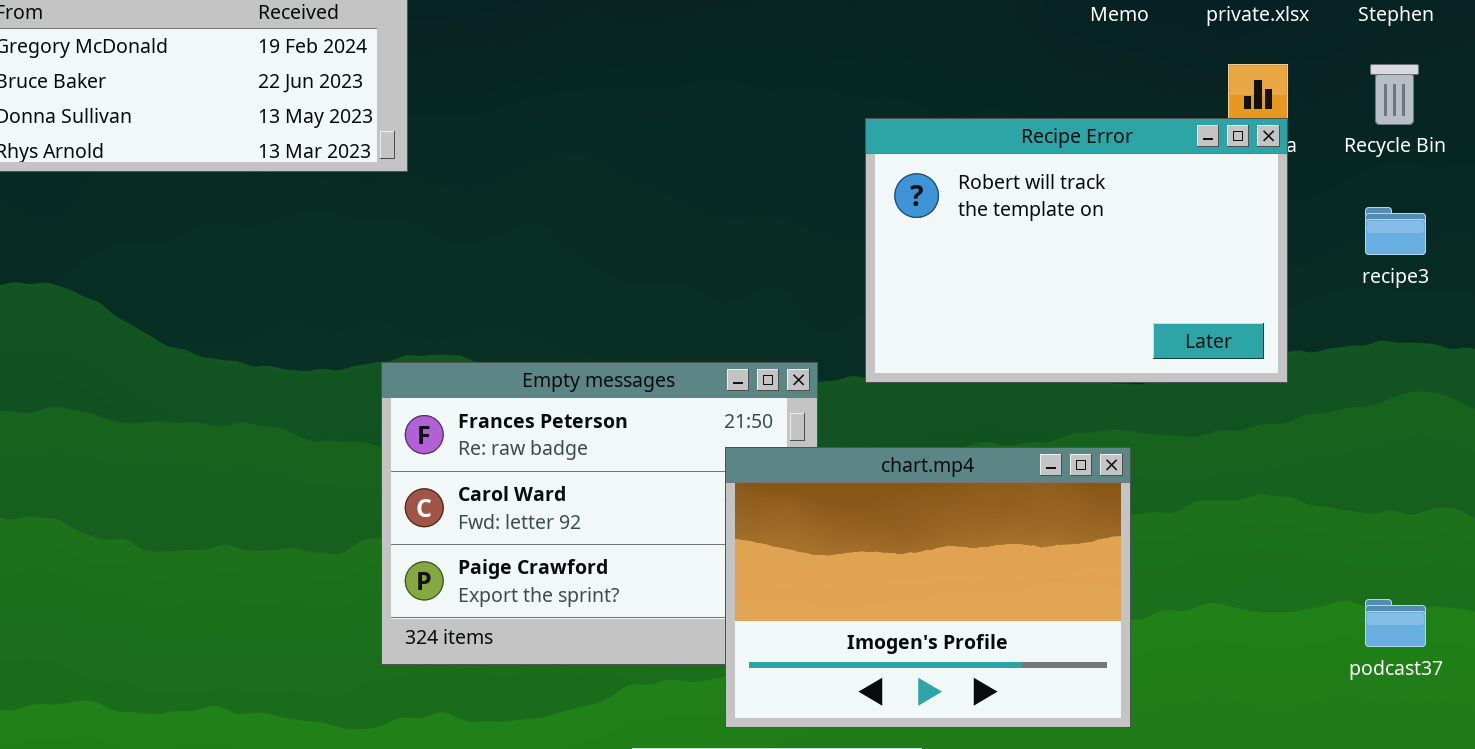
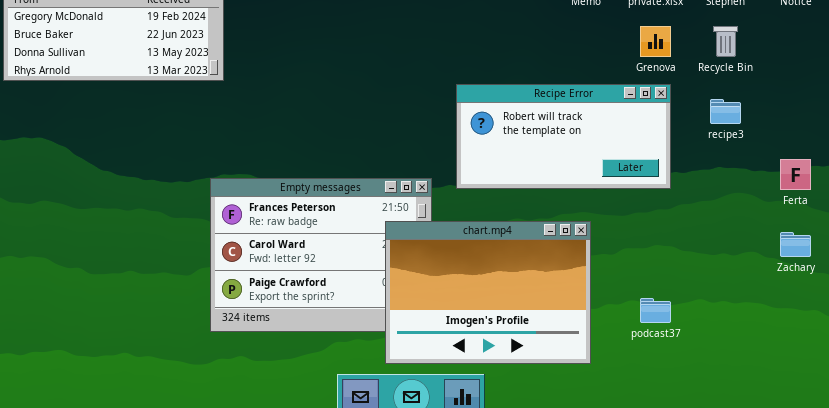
Recipe Error: [865,118,1288,383] -> [456,84,671,189], resized
podcast37: [1365,599,1426,647] -> [640,298,671,323], moved

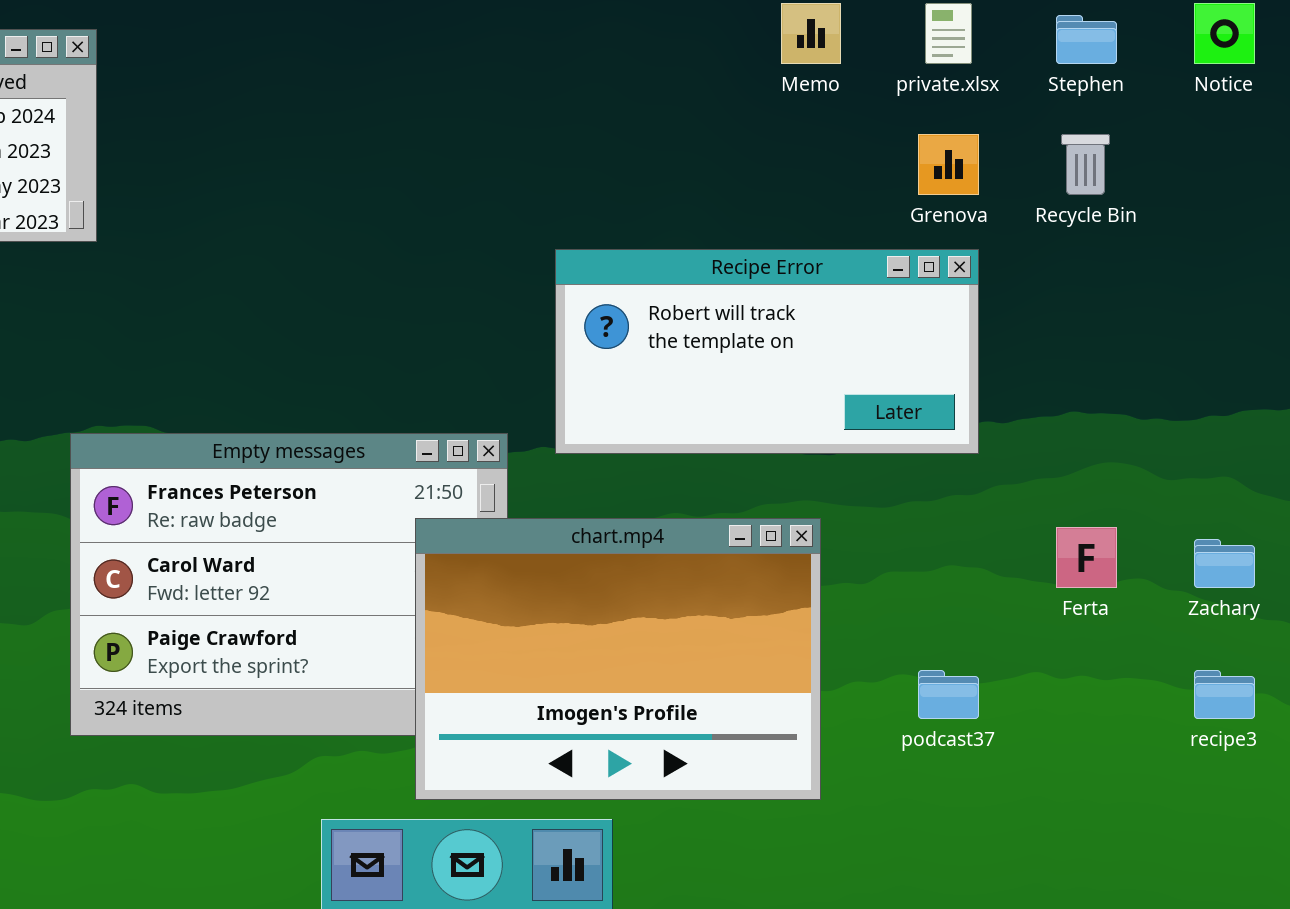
recipe3: [710,99,741,124] -> [1194,670,1255,719], moved
Ferta: [780,159,811,190] -> [1056,527,1117,588], moved

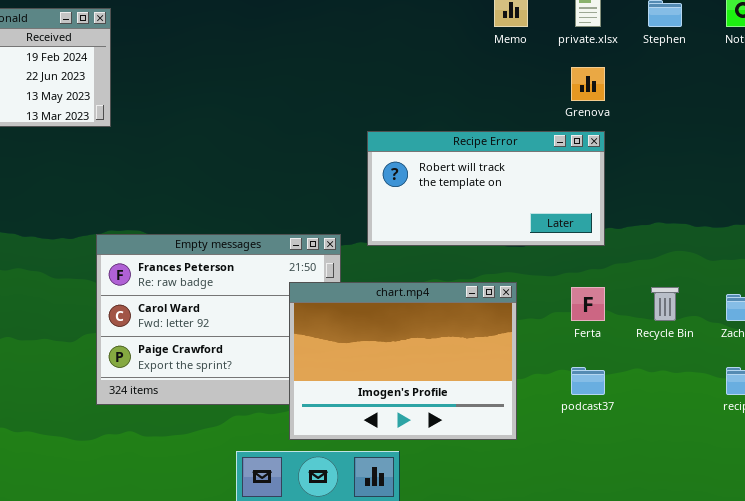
Recycle Bin: [1061,134,1110,195] -> [651,287,679,321], moved
Ferta: [1056,527,1117,588] -> [571,287,605,321], moved

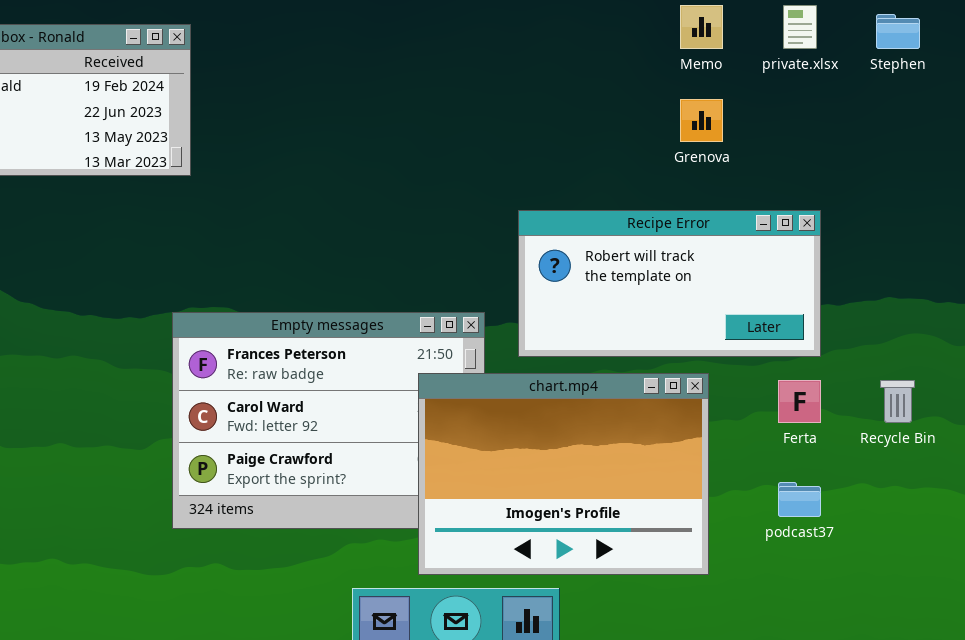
Grenova: [571,67,605,101] -> [680,99,723,142], moved
Recipe Error: [367,131,605,246] -> [518,210,821,357], moved

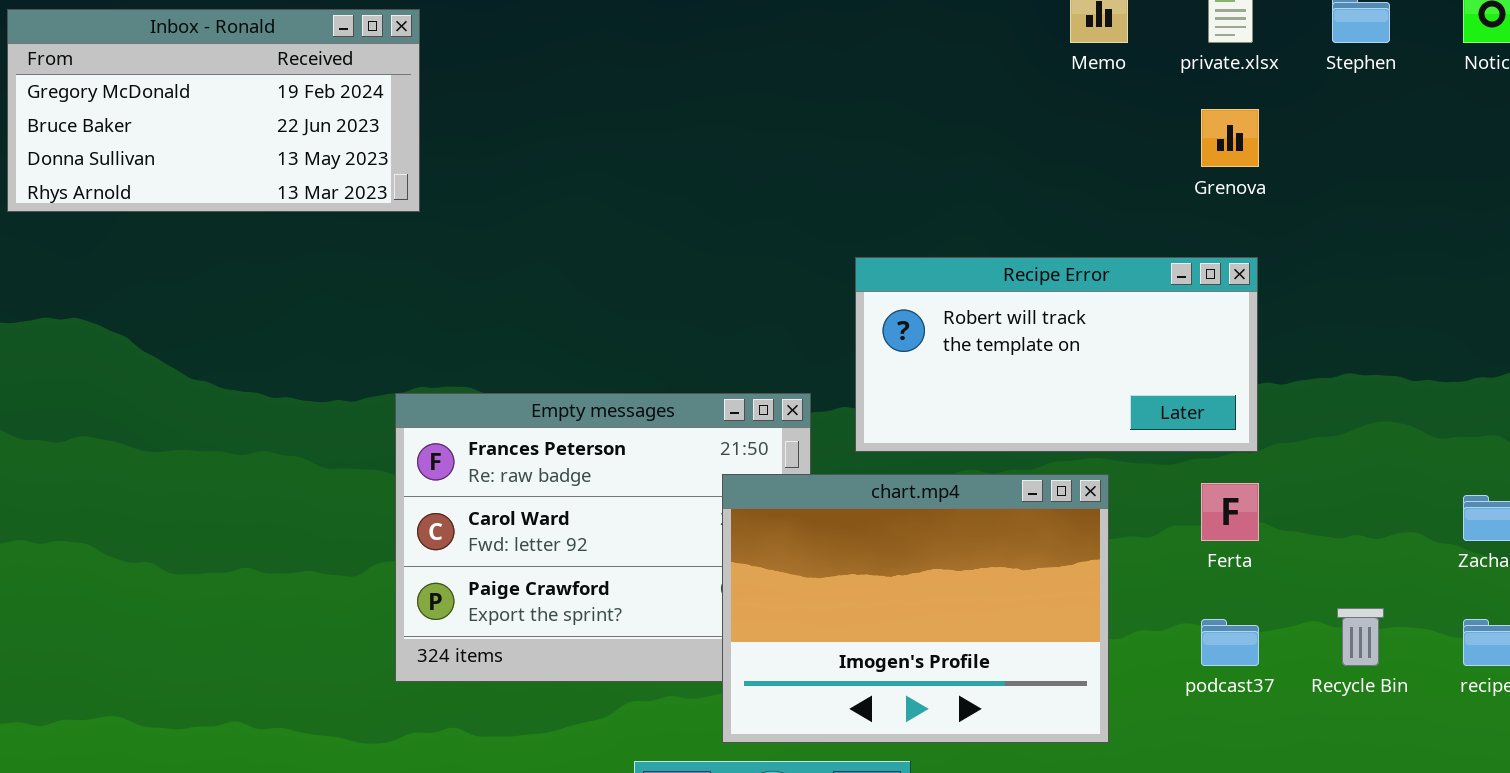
Grenova: [680,99,723,142] -> [1201,109,1259,167], moved
Recycle Bin: [880,380,915,423] -> [1337,608,1384,666], moved

